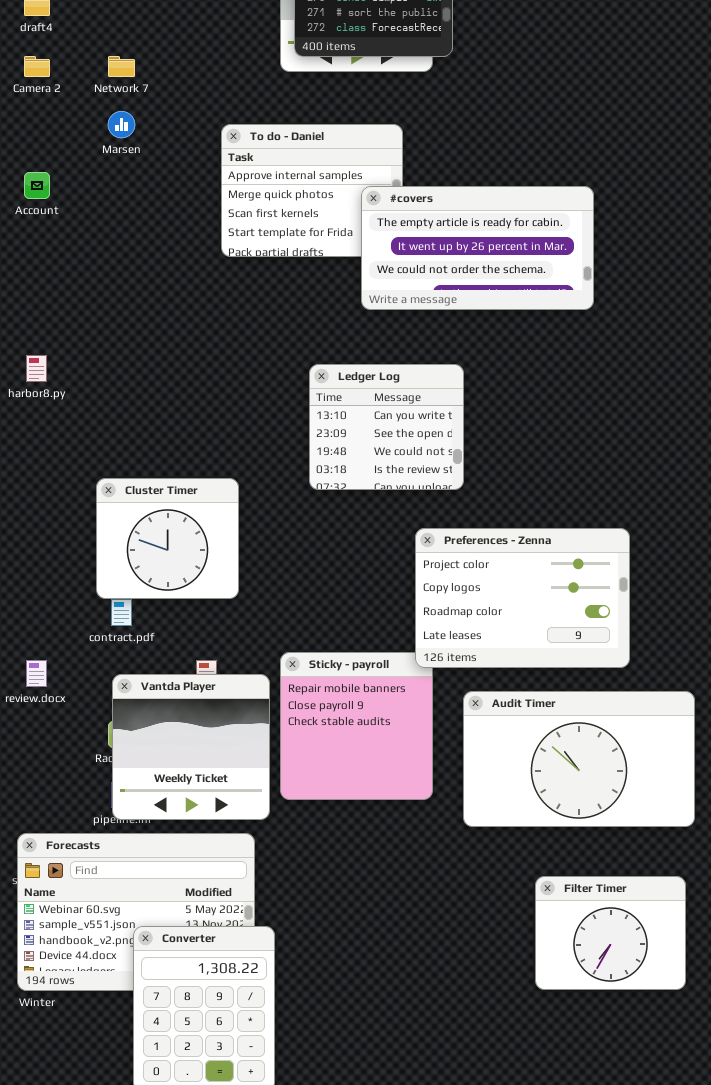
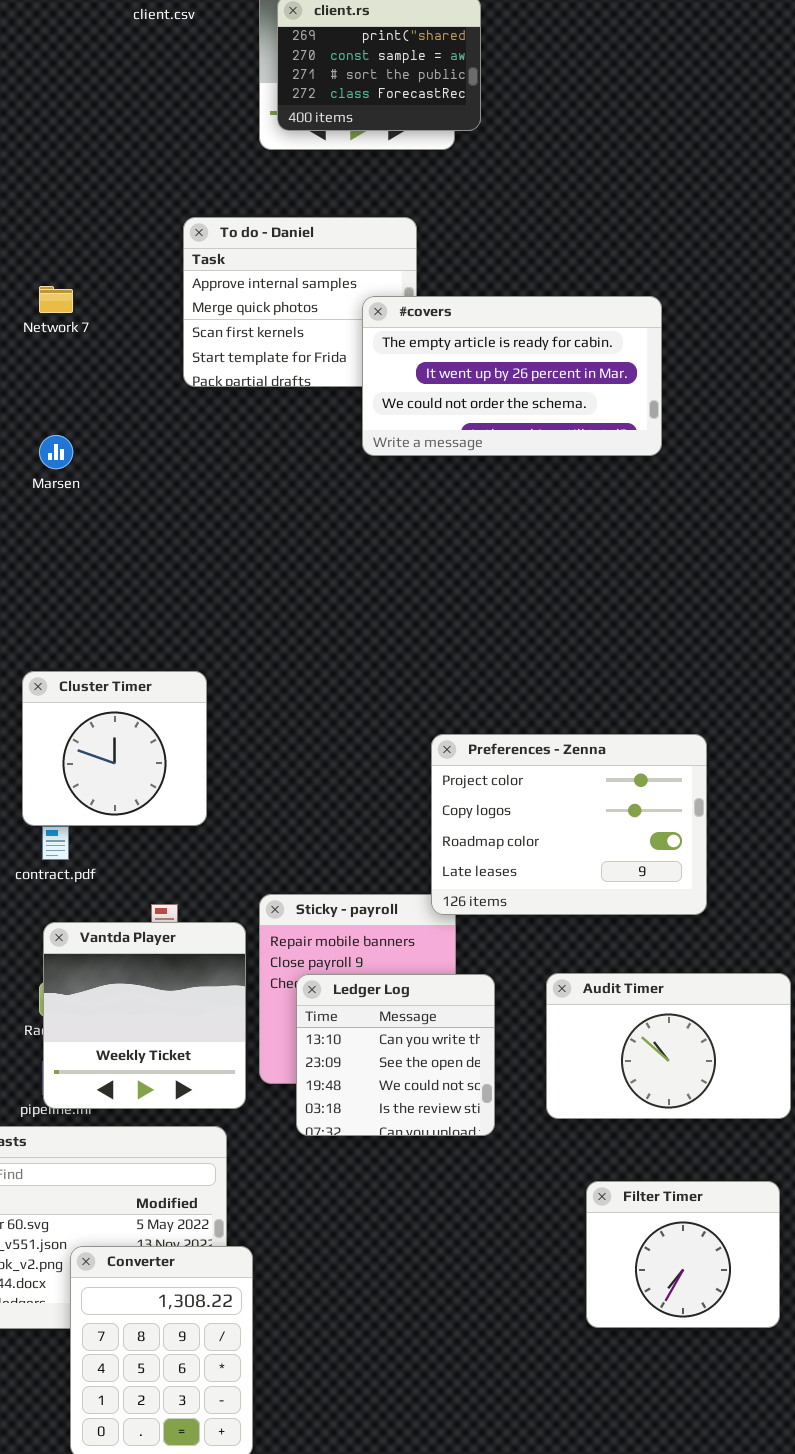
Network 7: [108,56,135,77] -> [39,286,73,313], moved
Marsen: [108,111,135,138] -> [39,435,73,469], moved
Ledger Log: [309,364,464,490] -> [296,974,495,1136], moved
Audit Timer: [463,691,695,827] -> [546,973,791,1119], resized

